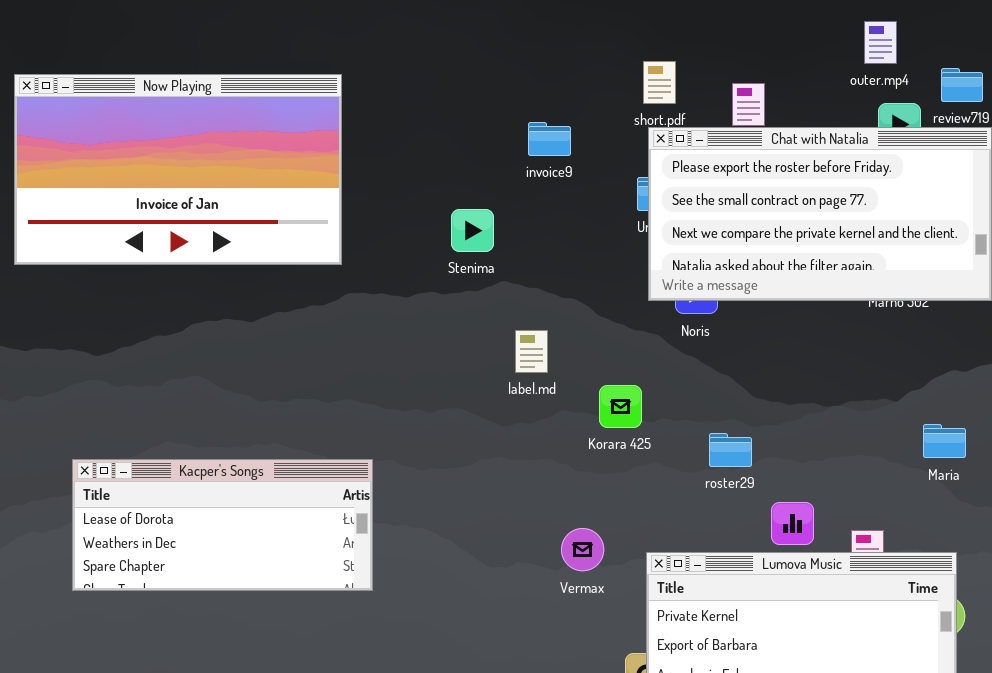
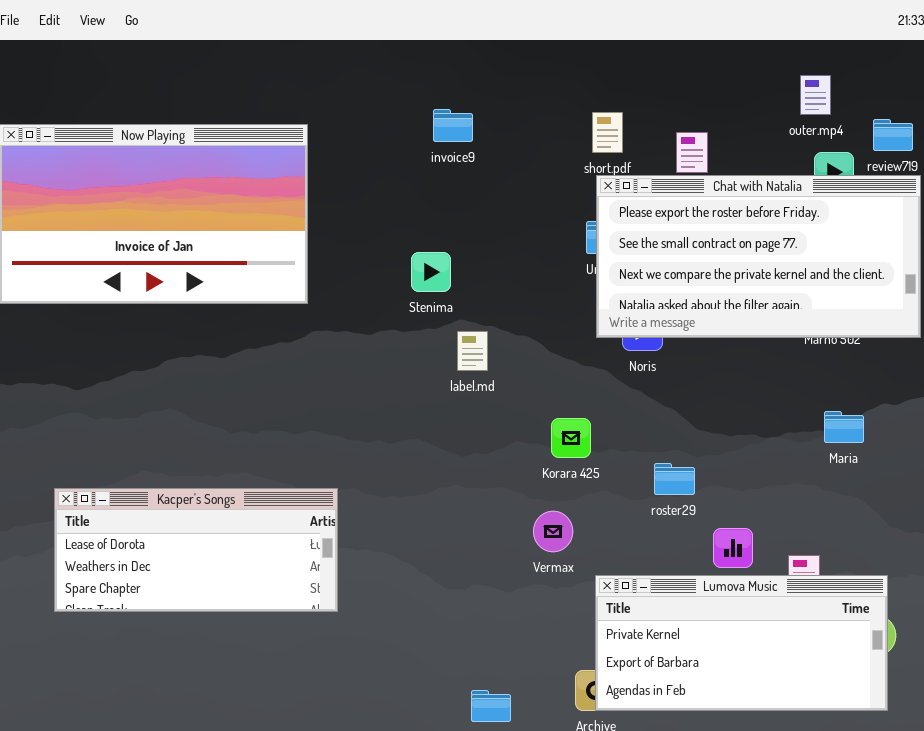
invoice9: [528,122,571,156] -> [433,109,473,142], moved
label.md: [515,330,548,373] -> [457,331,488,371], moved
Maria: [923,424,966,458] -> [824,411,864,443], moved
Vermax: [561,528,604,571] -> [533,511,573,552], moved

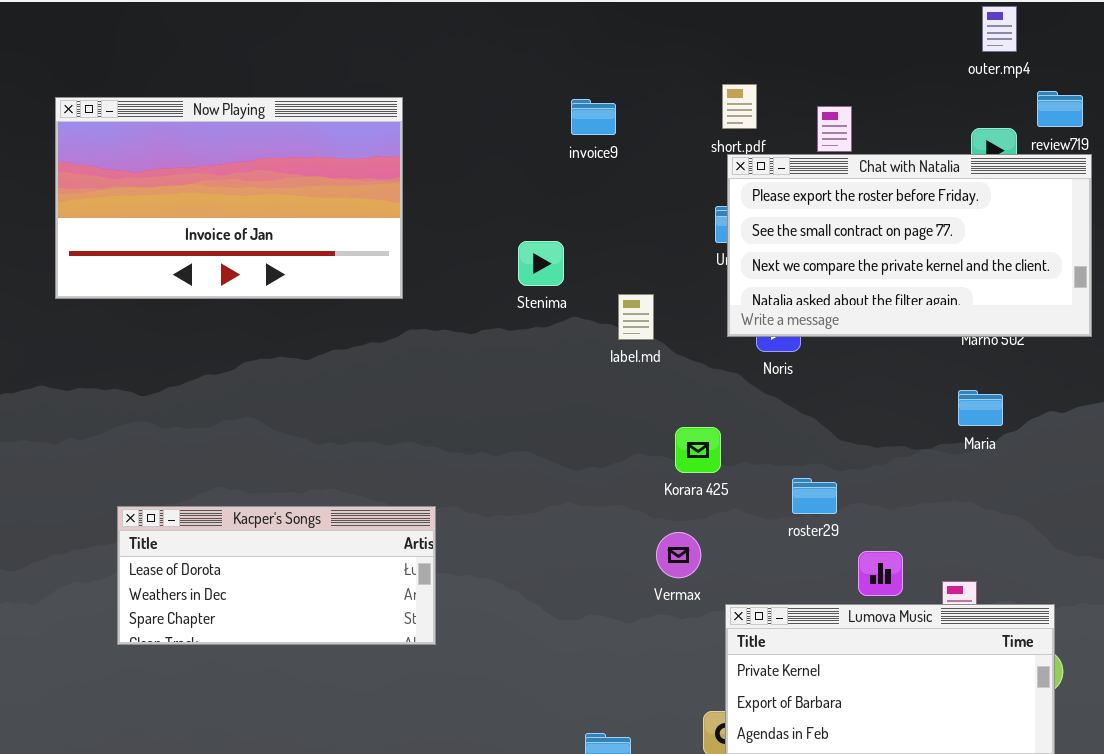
outer.mp4: [800,75,831,115] -> [982,6,1017,52], moved
invoice9: [433,109,473,142] -> [571,99,616,135], moved
label.md: [457,331,488,371] -> [618,294,654,340], moved
Maria: [824,411,864,443] -> [958,390,1003,426], moved

